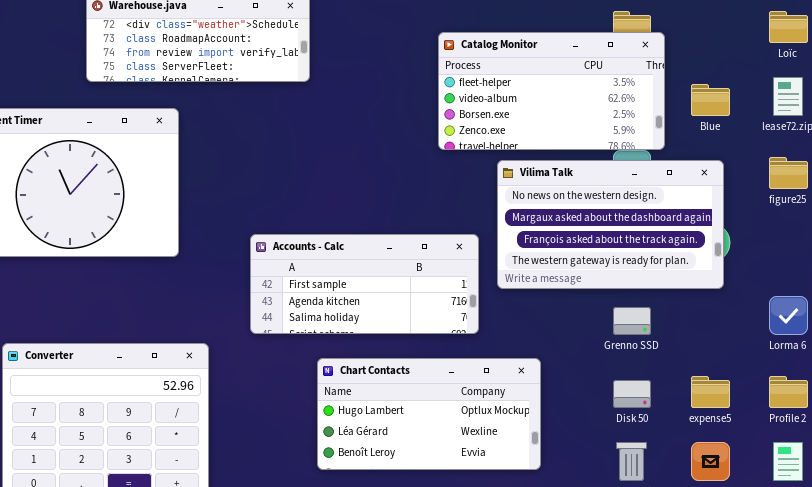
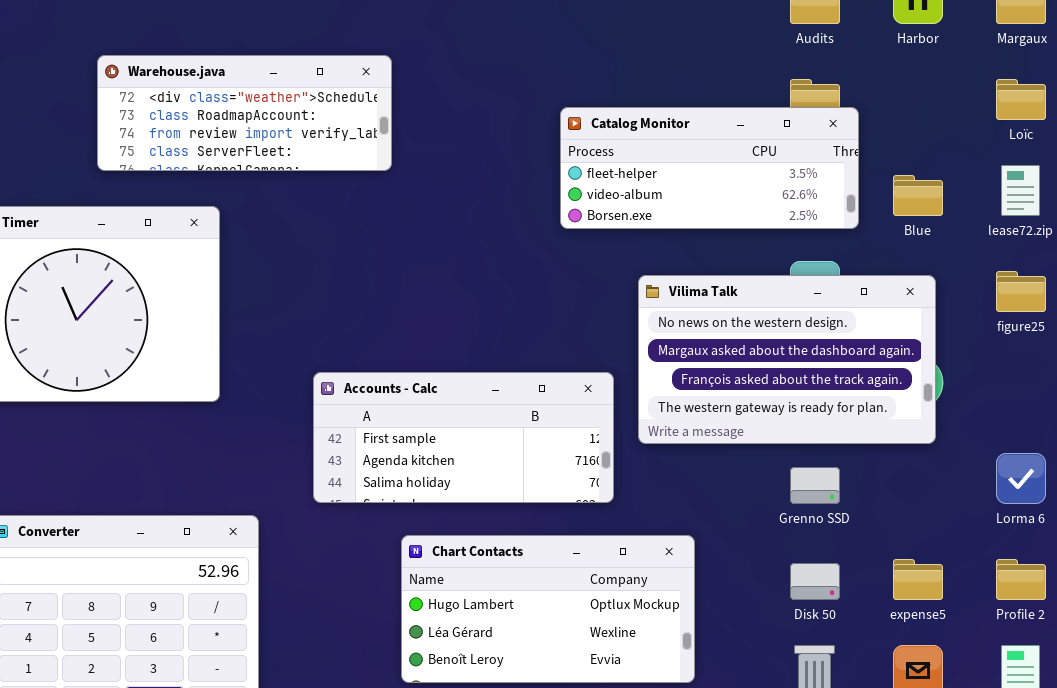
Catalog Monitor: [438,32,665,150] -> [560,107,859,229], resized

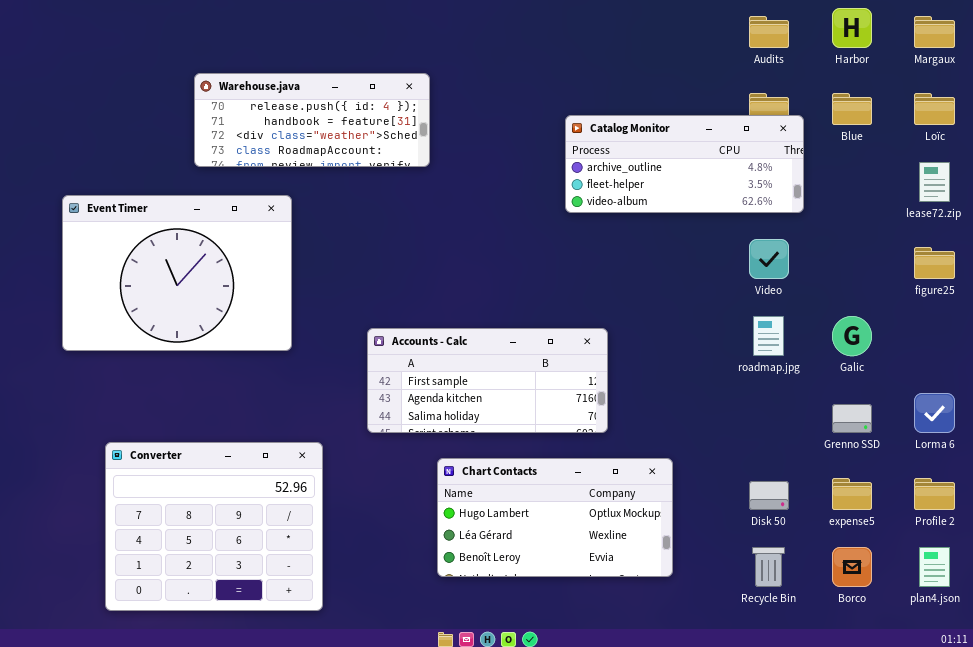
Warehouse.java: [97,55,392,171] -> [194,73,430,167], scrolled up 2 rows
Catalog Monitor: [560,107,859,229] -> [565,115,804,213], scrolled up 1 row
Blue: [893,175,943,216] -> [832,93,872,125], moved
Vilima Talk: [638,275,936,444] -> none, closed
Grenno SSD: [790,467,840,504] -> [832,404,872,433], moved

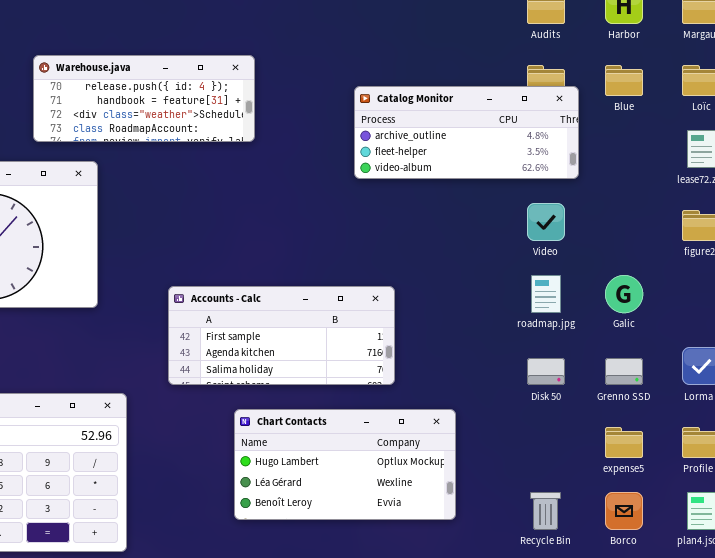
Warehouse.java: [194,73,430,167] -> [33,55,255,142], moved
Disk 50: [749,481,789,510] -> [527,358,565,385], moved

